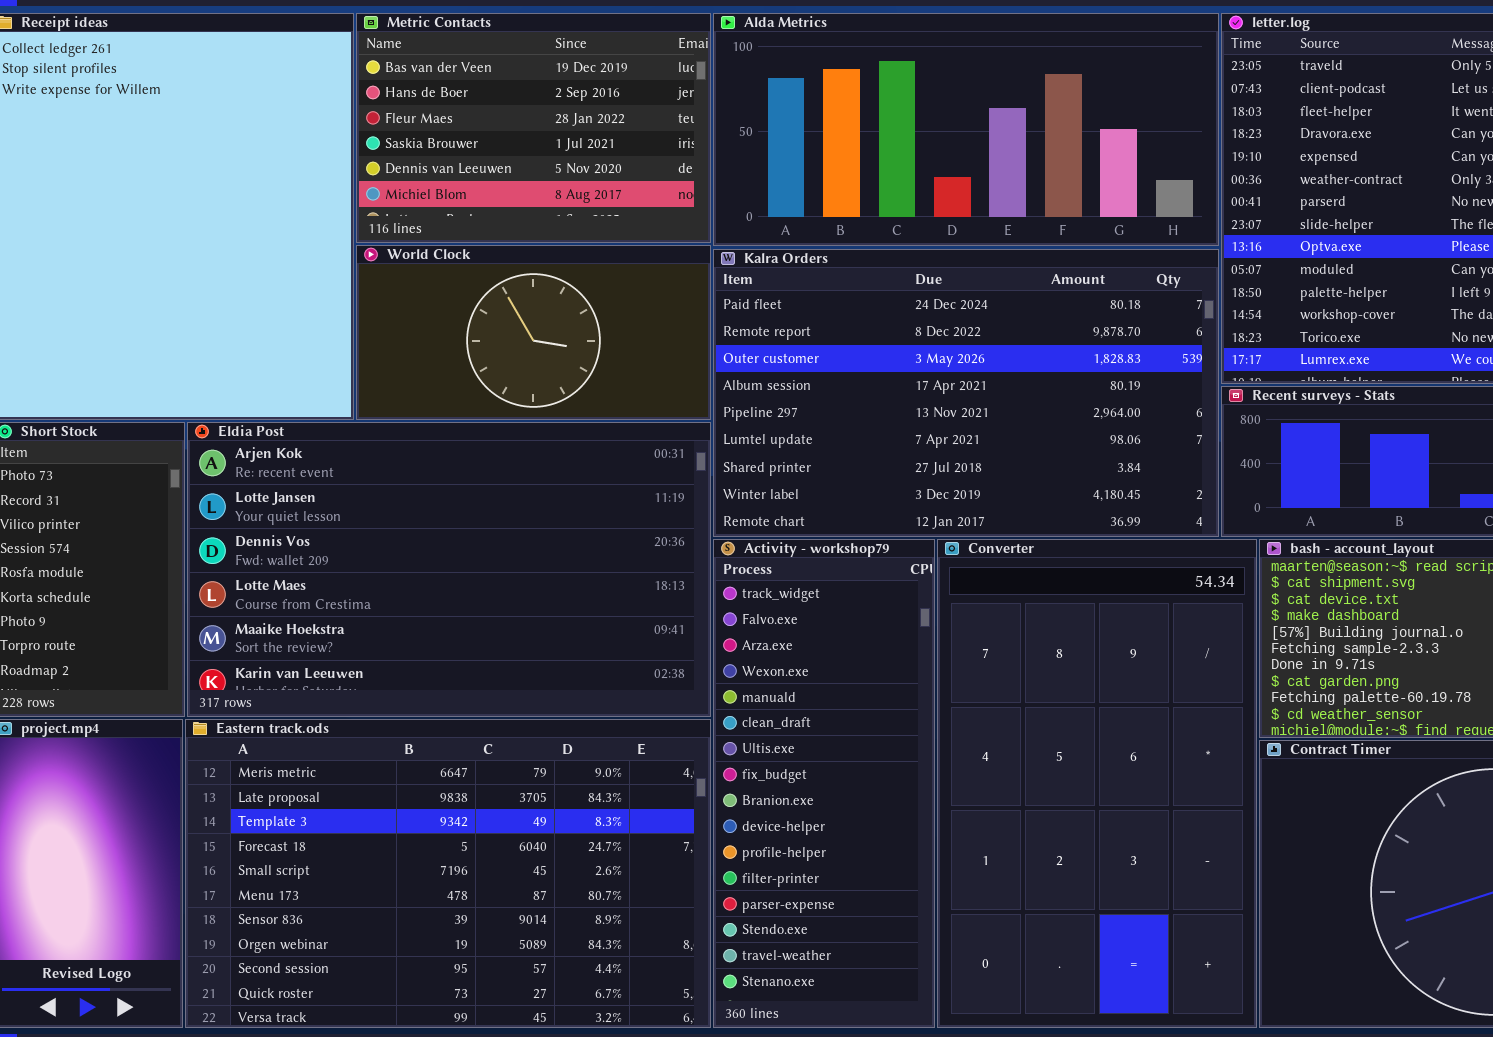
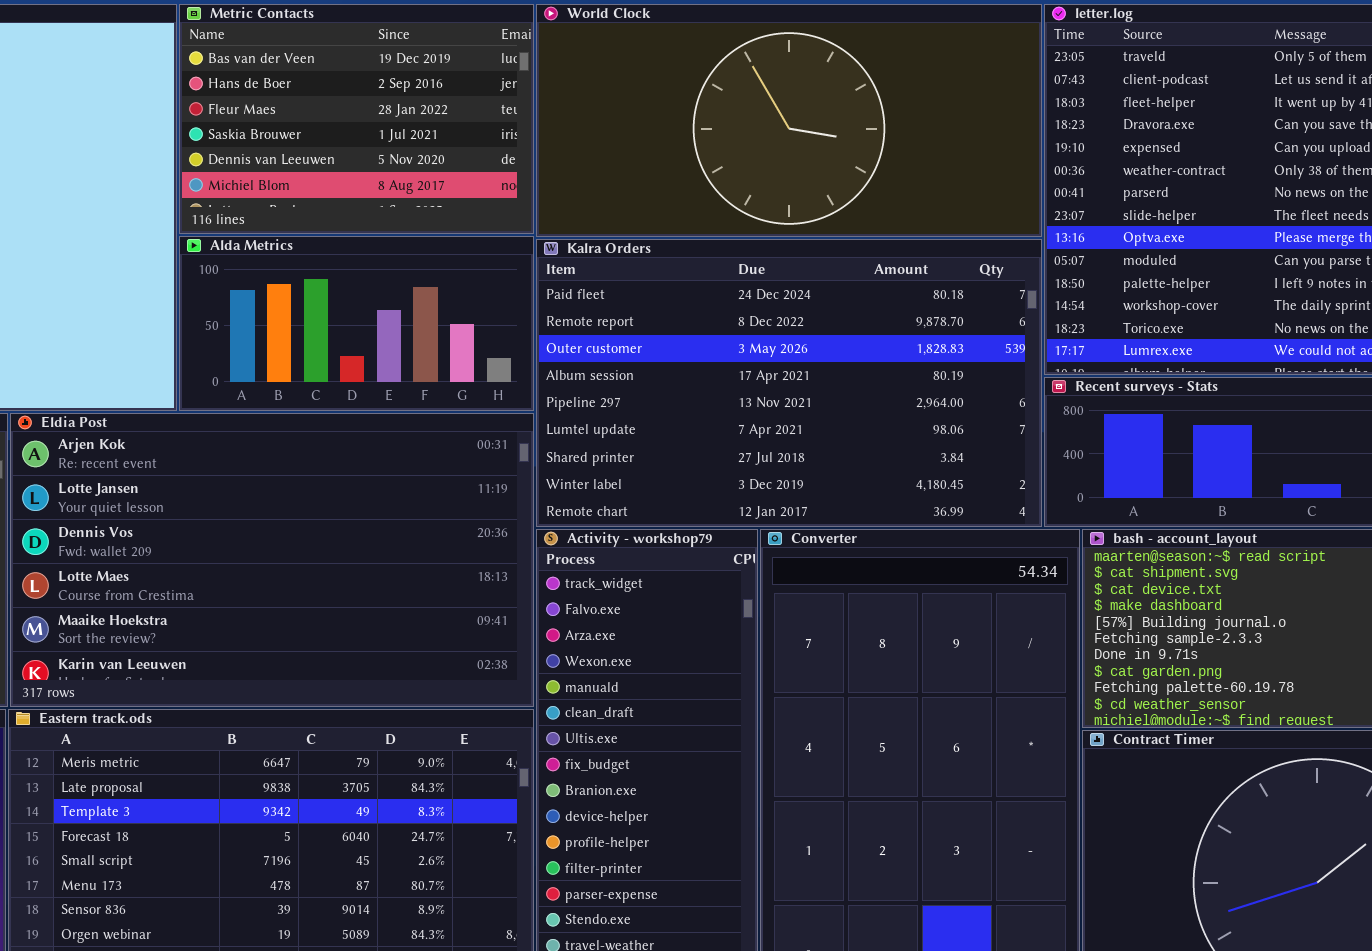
Alda Metrics: [713,13,1219,246] -> [179,236,534,411], moved, resized
World Clock: [356,245,711,420] -> [536,4,1042,237], moved, resized

